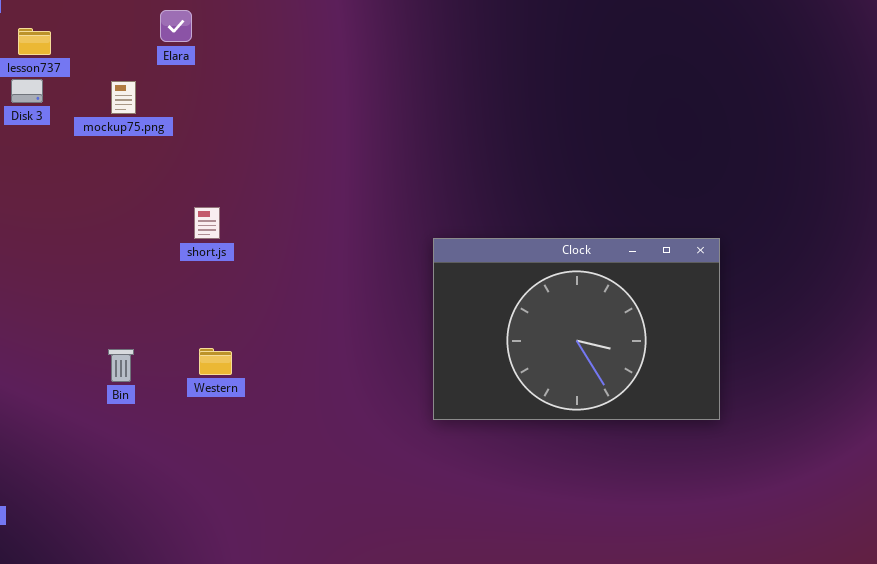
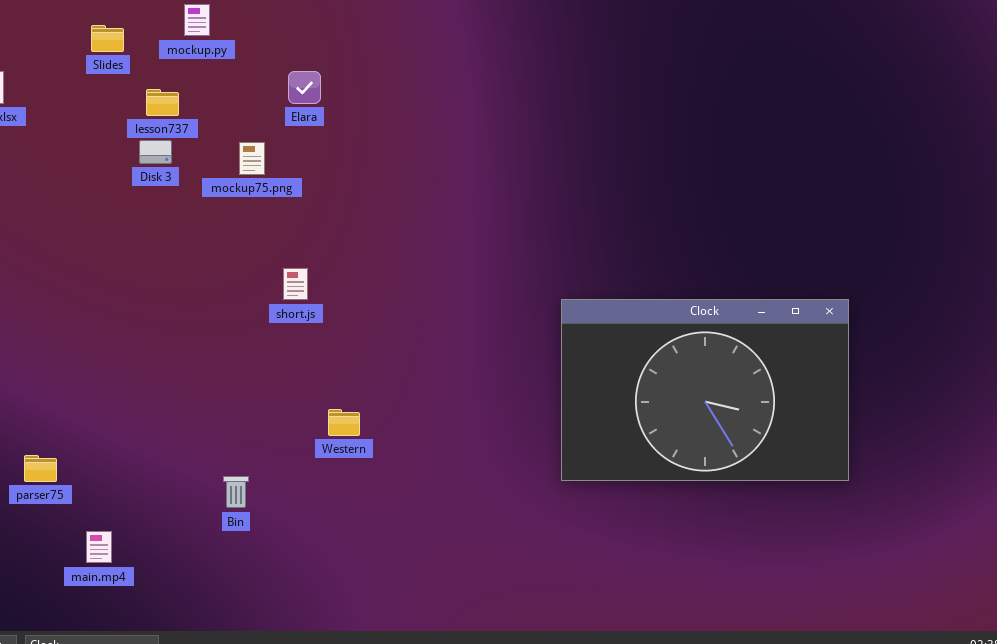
short.js: [194,207,220,239] -> [283,268,308,300], moved
Bin: [108,349,134,382] -> [223,476,249,508], moved

